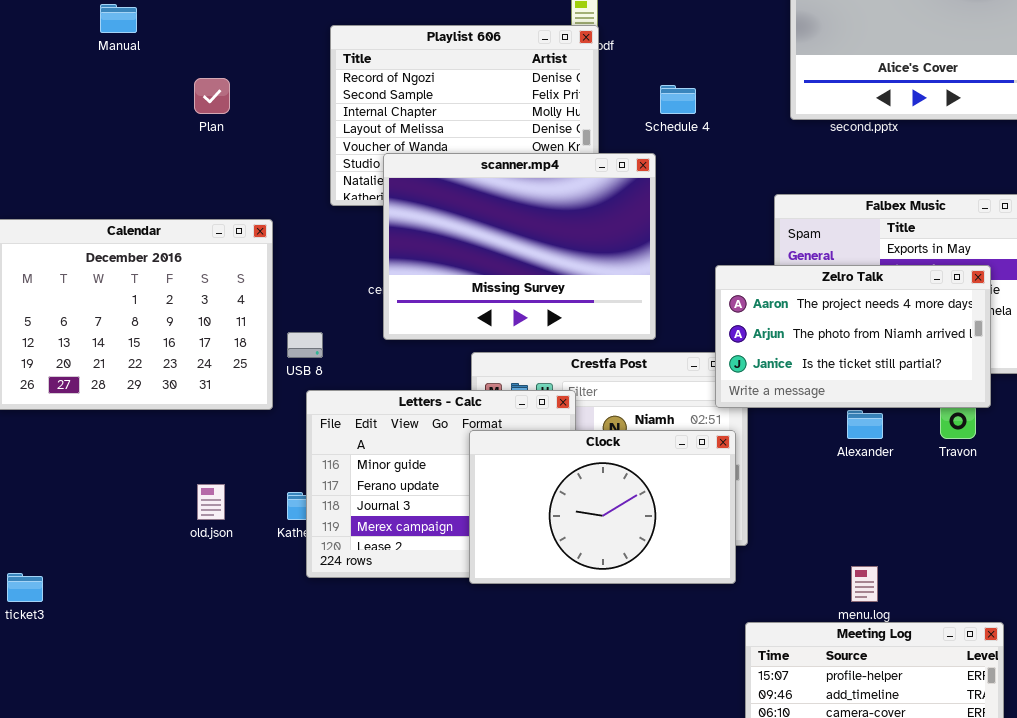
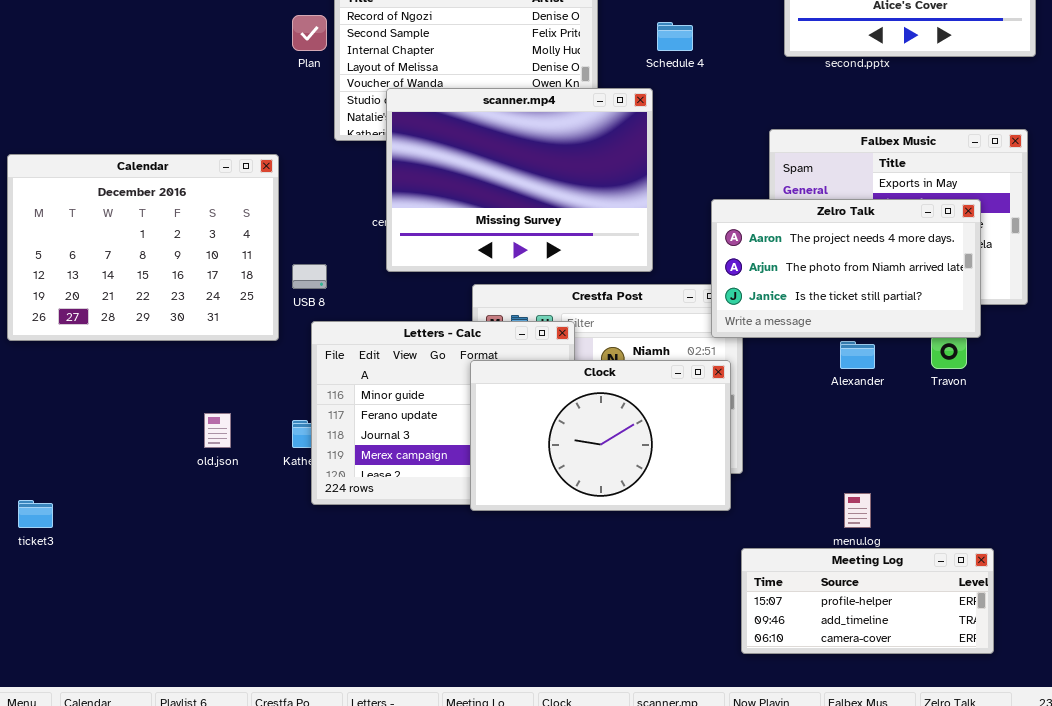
Plan: [194,78,230,114] -> [292,15,327,51], moved

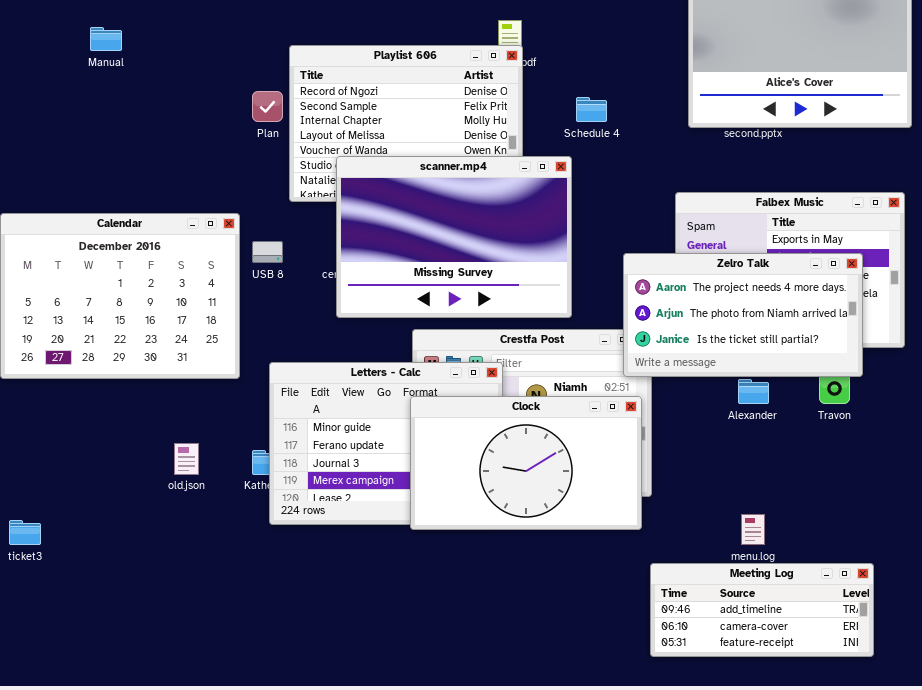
USB 8: [292,264,327,289] -> [252,241,283,263], moved
Meeting Log: [741,548,994,654] -> [650,563,874,657], scrolled down 1 row

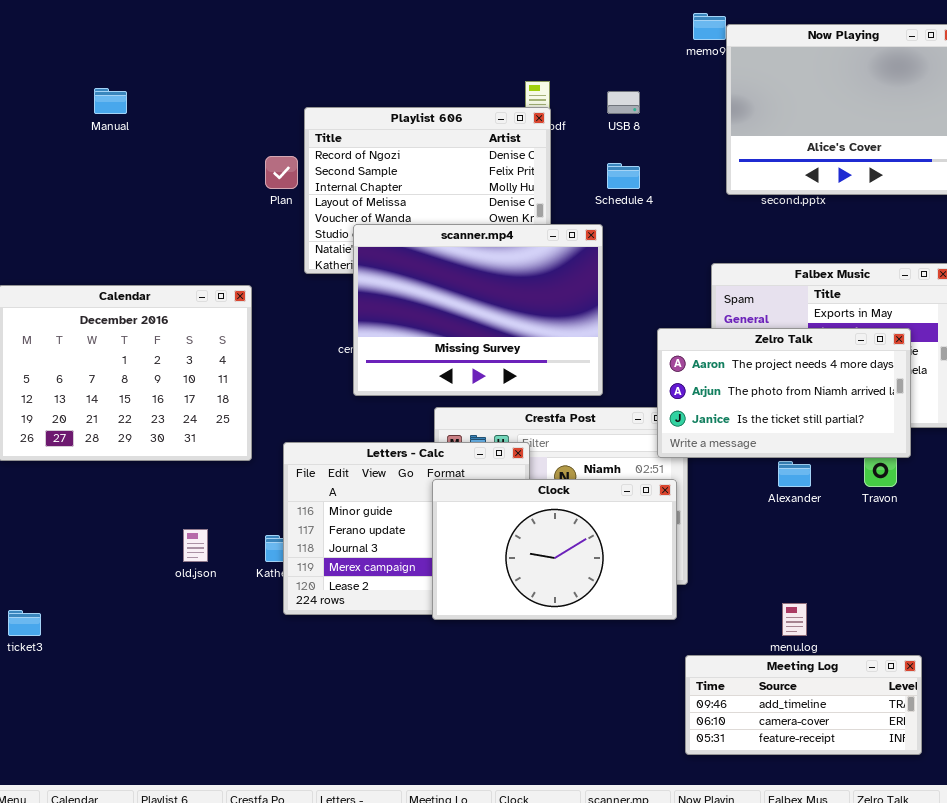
USB 8: [252,241,283,263] -> [607,91,640,114], moved

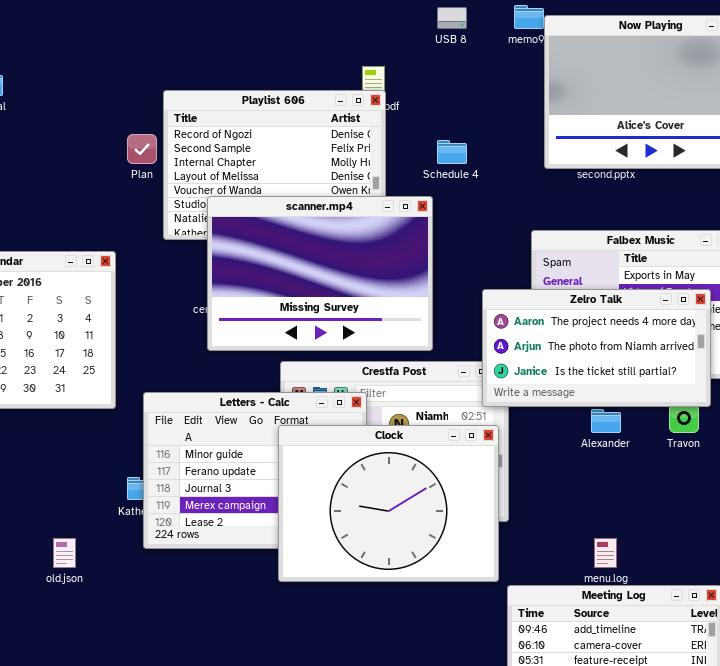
USB 8: [607,91,640,114] -> [437,7,467,29], moved
Clock: [432,479,677,620] -> [278,425,499,582], resized
old.json: [183,529,208,562] -> [53,538,76,568], moved

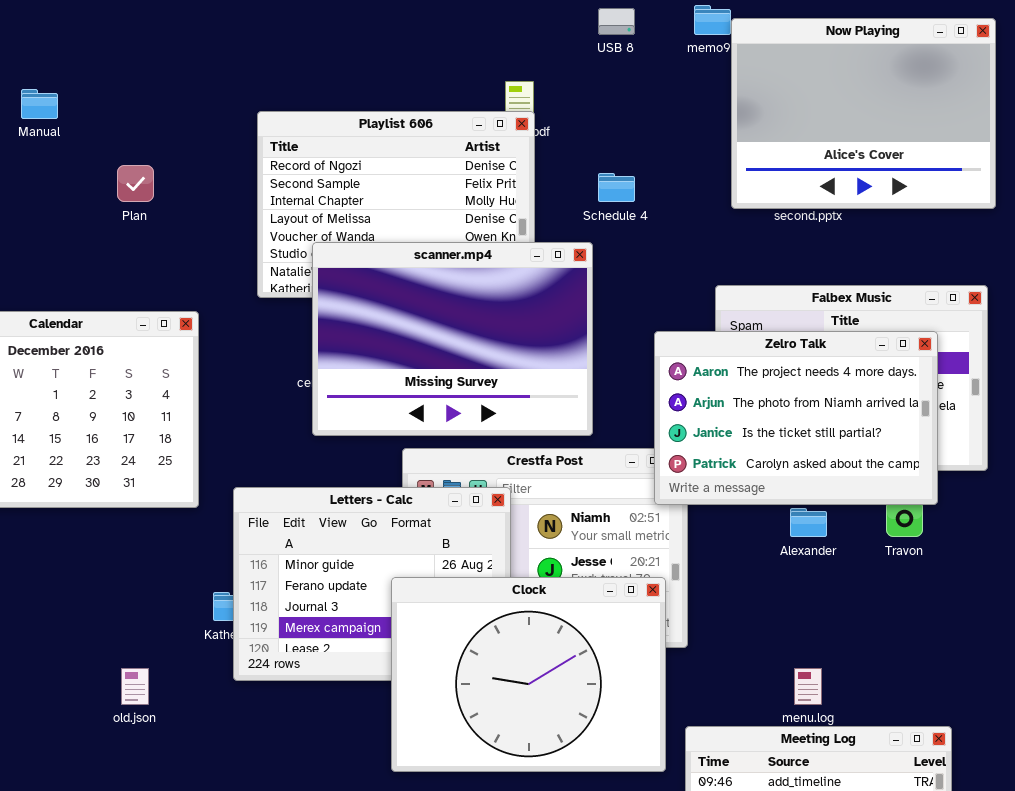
Plan: [127,134,157,164] -> [117,165,154,202], moved
Zelro Talk: [482,289,711,407] -> [654,331,938,505], resized
Clock: [278,425,499,582] -> [391,577,666,772], moved

